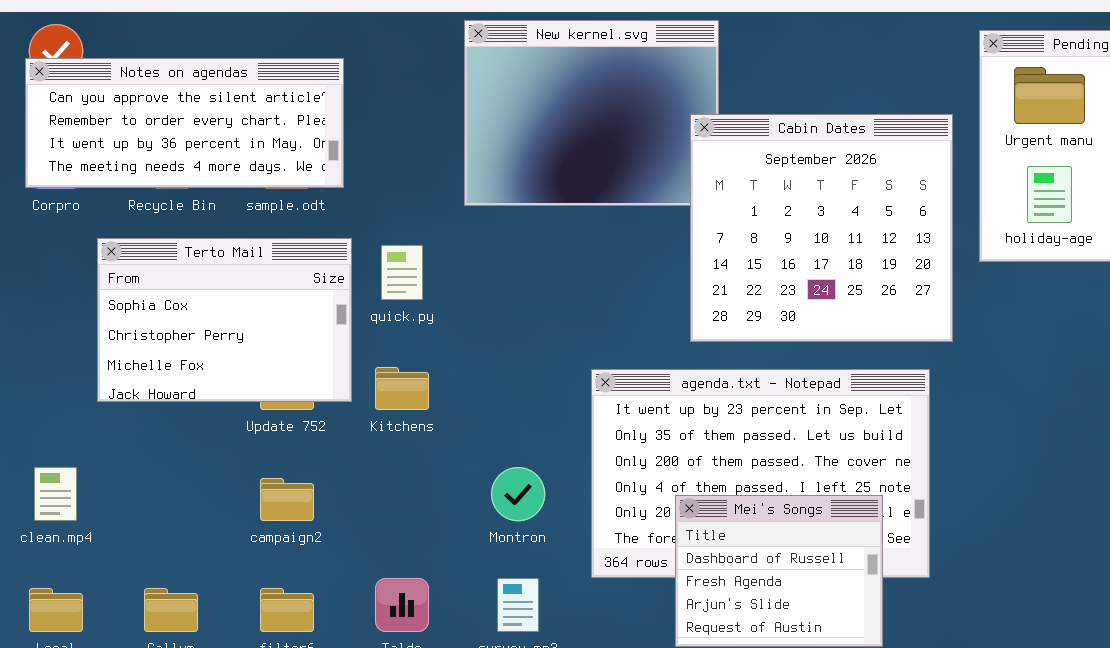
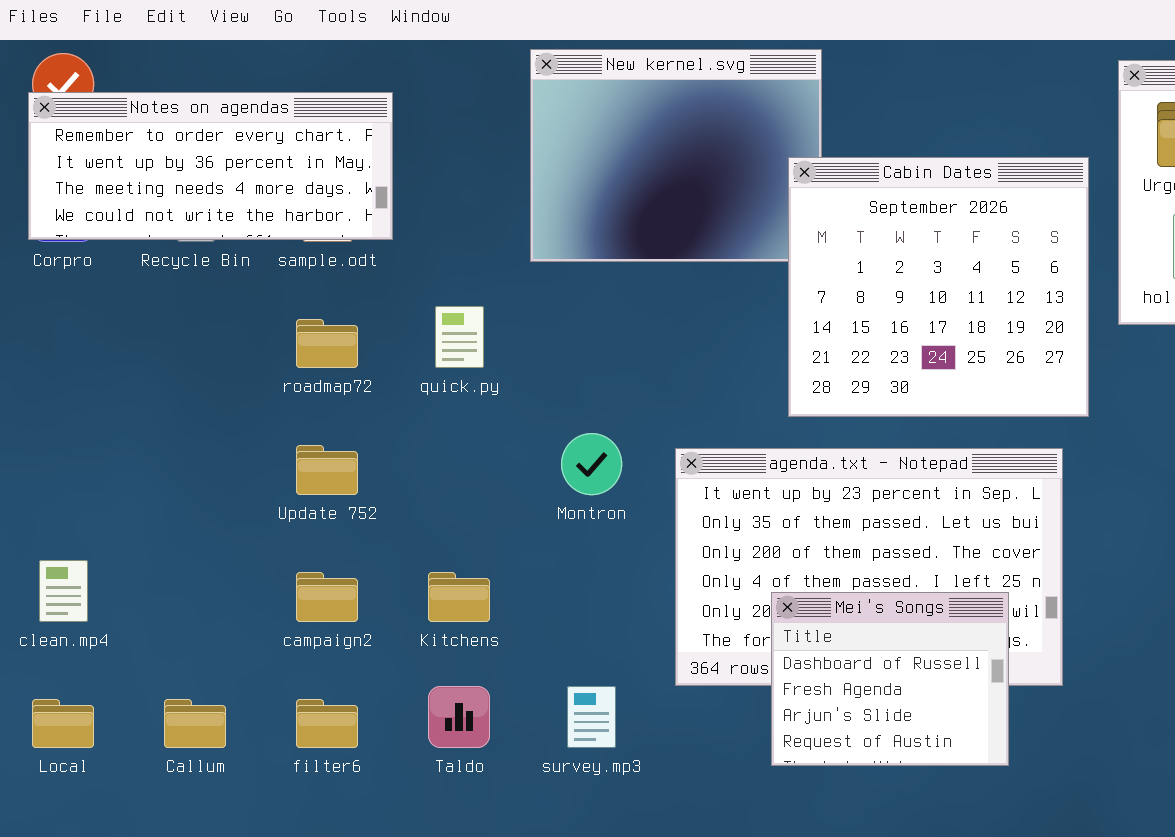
Notes on agendas: [25,58,344,188] -> [28,92,393,240], scrolled down 1 row
Terto Mail: [97,238,352,402] -> none, closed
Kitchens: [375,367,429,410] -> [428,572,490,622], moved
Montron: [491,467,545,521] -> [561,433,622,495], moved

